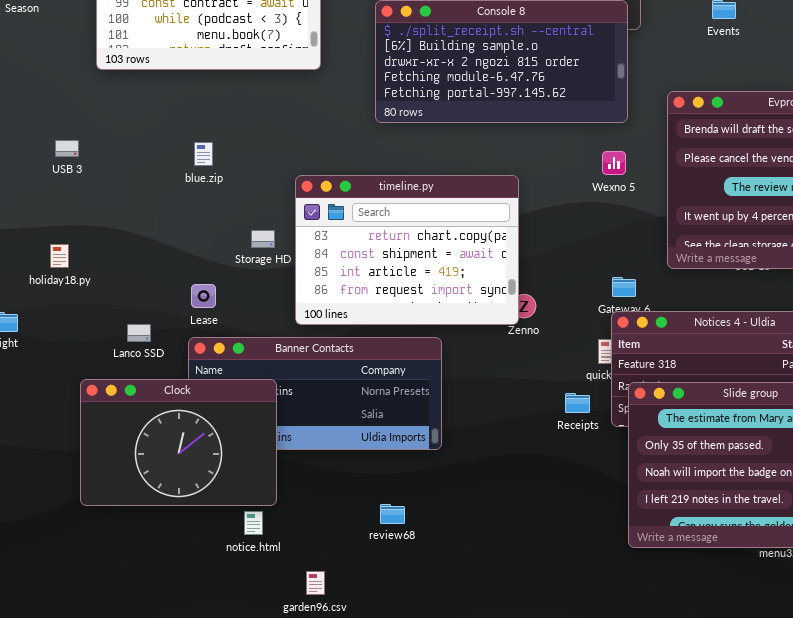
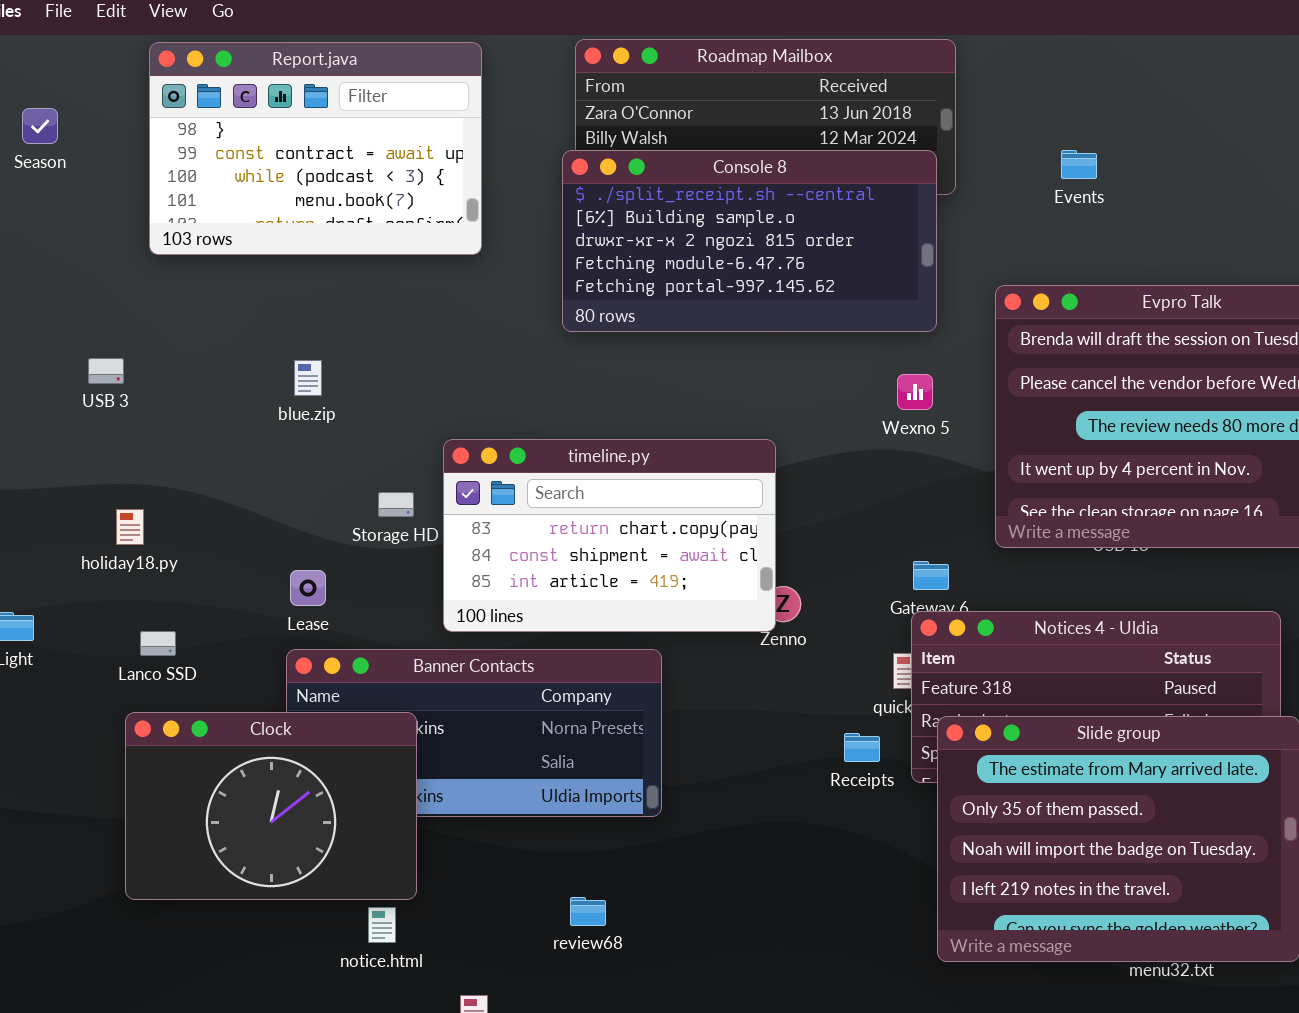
timeline.py: [295,175,519,325] -> [443,439,776,632], resized
holiday18.py: [50,244,69,268] -> [116,509,144,545], moved
Lanco SSD: [127,324,151,342] -> [140,631,176,656], moved

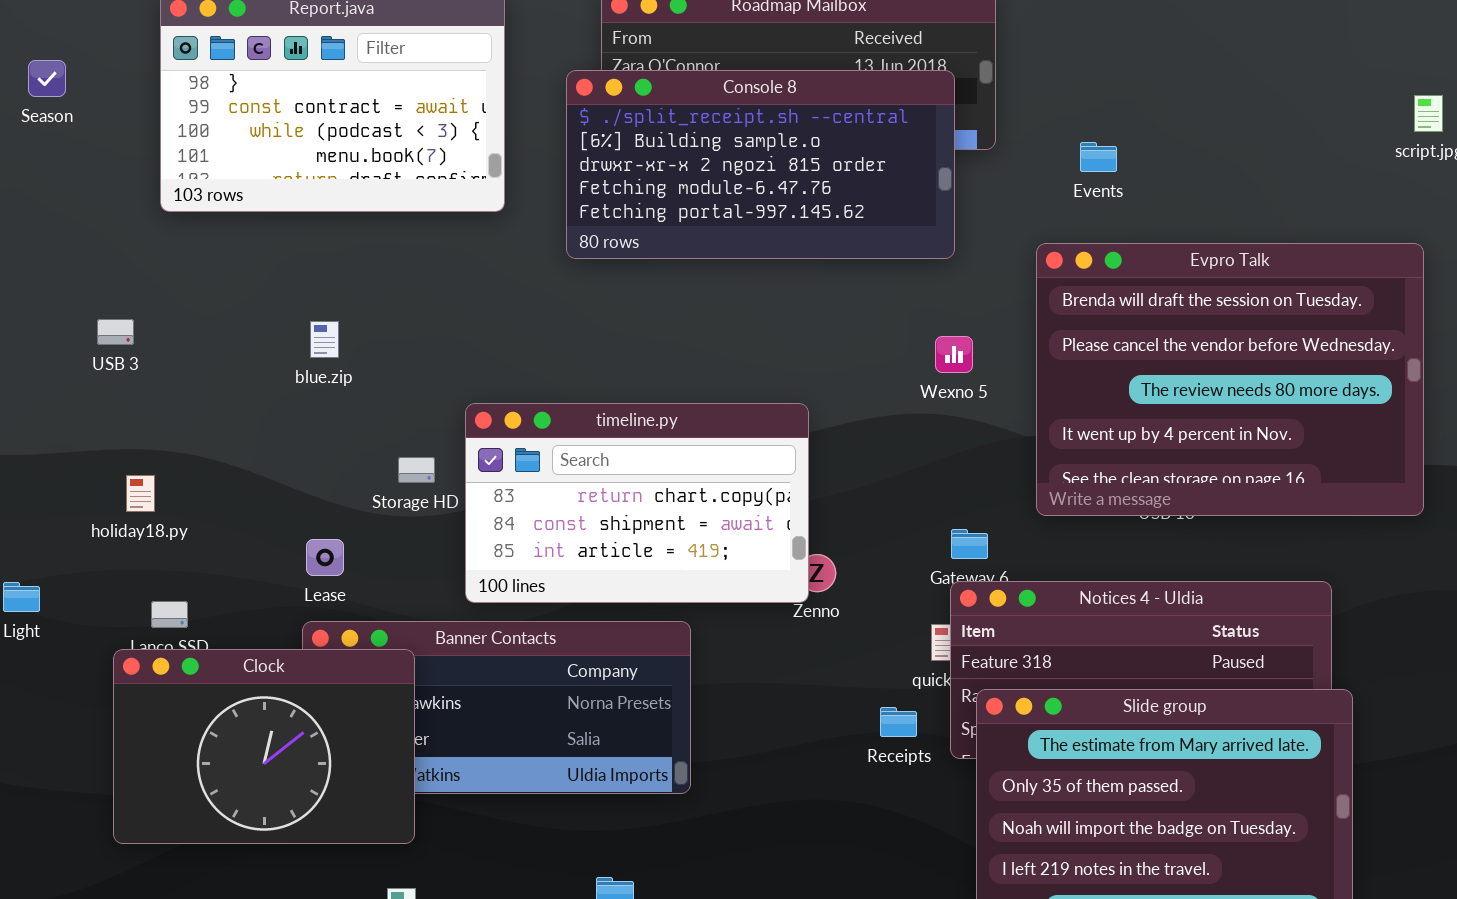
Console 8: [562,150,937,332] -> [566,70,955,259], moved
Events: [1061,150,1097,179] -> [1080,142,1117,172], moved
Clock: [125,712,417,900] -> [113,649,415,844], moved

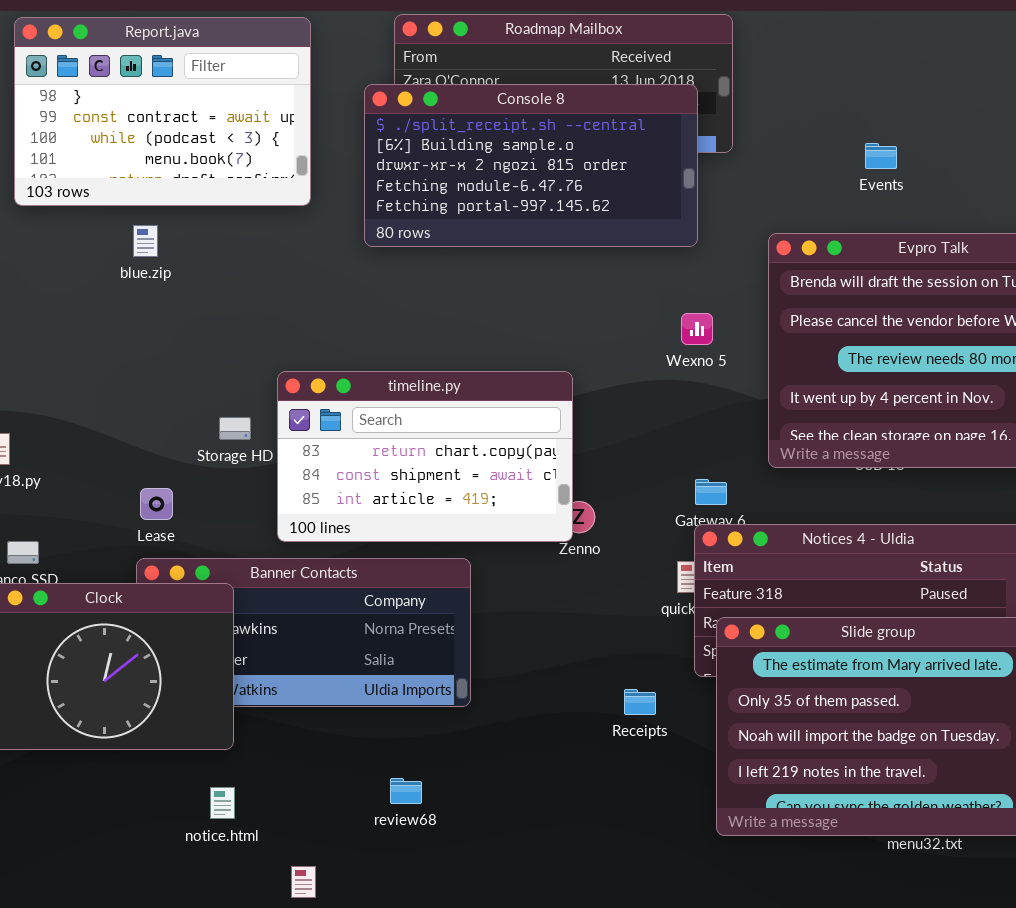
Events: [1080,142,1117,172] -> [865,143,897,169], moved
blue.zip: [310,321,339,358] -> [133,225,158,257], moved
Receipts: [880,707,917,737] -> [624,689,656,715], moved

